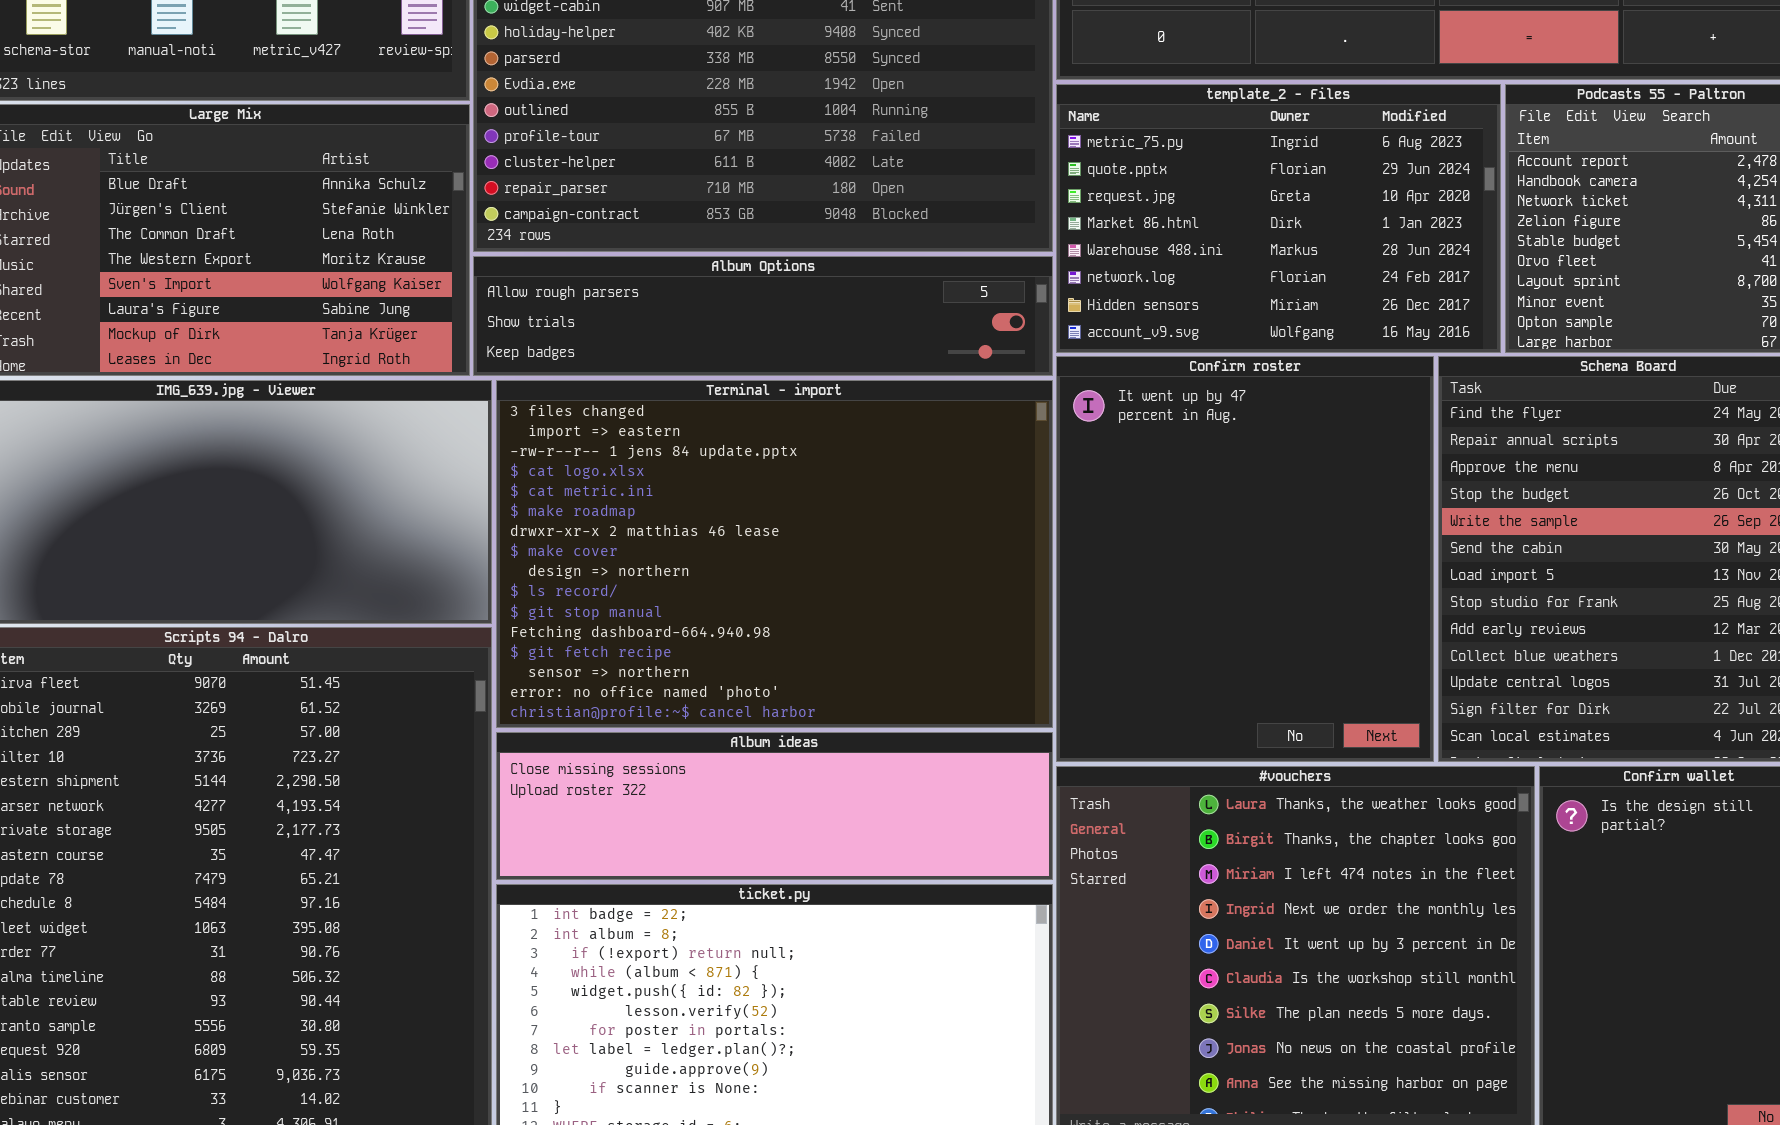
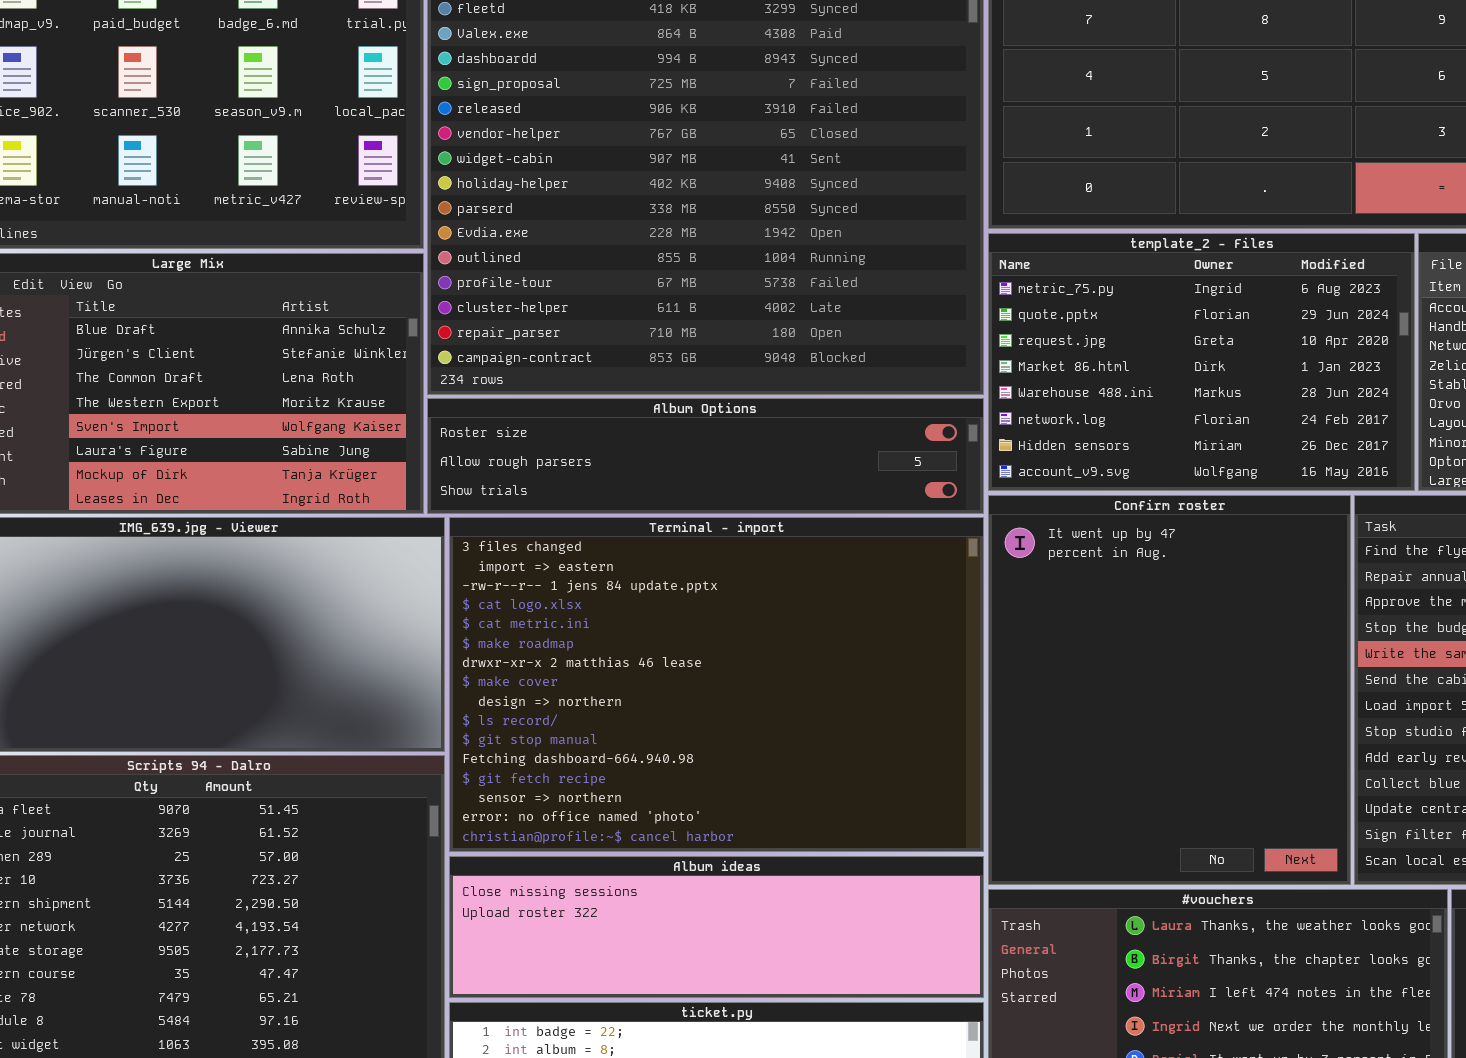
Album Options: [473,256,1053,376] -> [427,398,984,514], scrolled up 1 row

